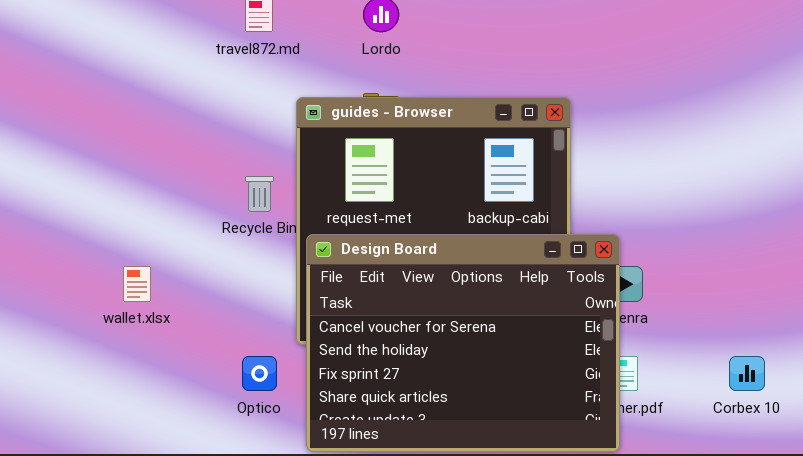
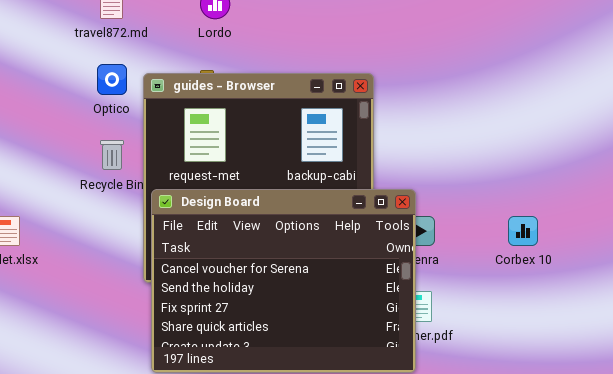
Optico: [242,356,277,391] -> [97,64,127,95], moved
Corbex 10: [729,356,765,391] -> [508,216,538,246], moved

